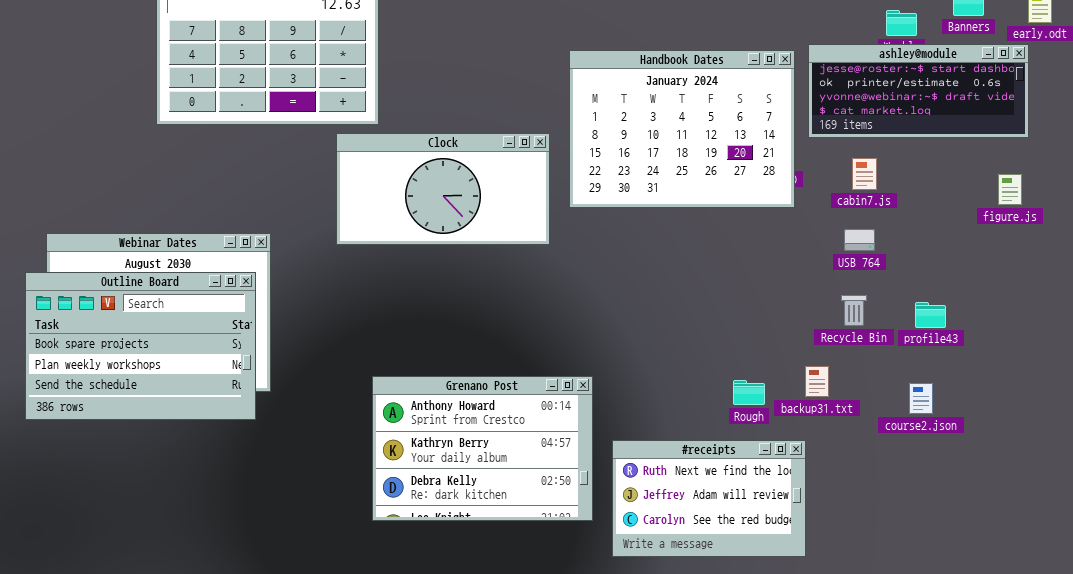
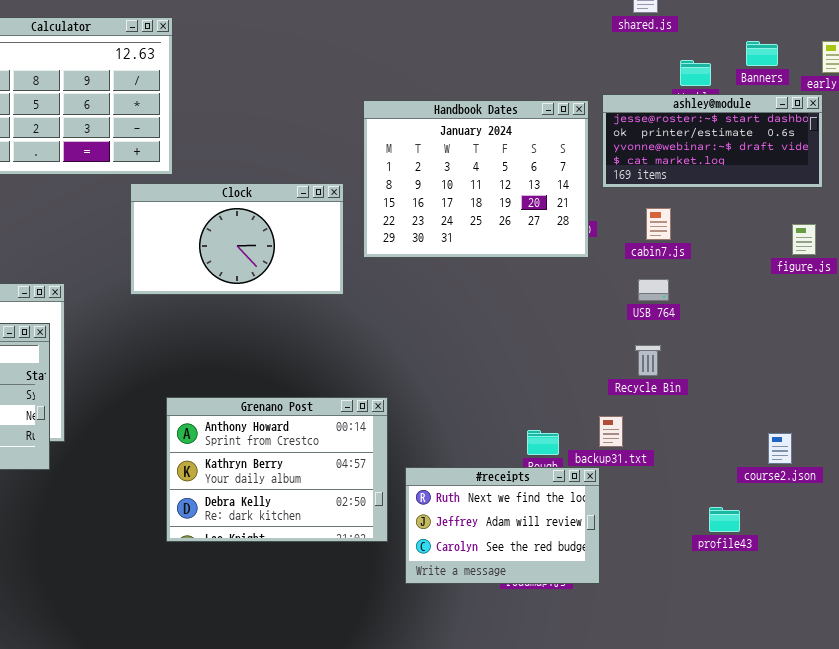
profile43: [915,302,946,328] -> [709,507,740,532], moved
Grenano Post: [372,376,593,521] -> [166,397,388,542], moved
course2.json: [909,383,933,414] -> [768,433,792,464], moved
#receipts: [612,440,806,557] -> [405,467,600,584], moved

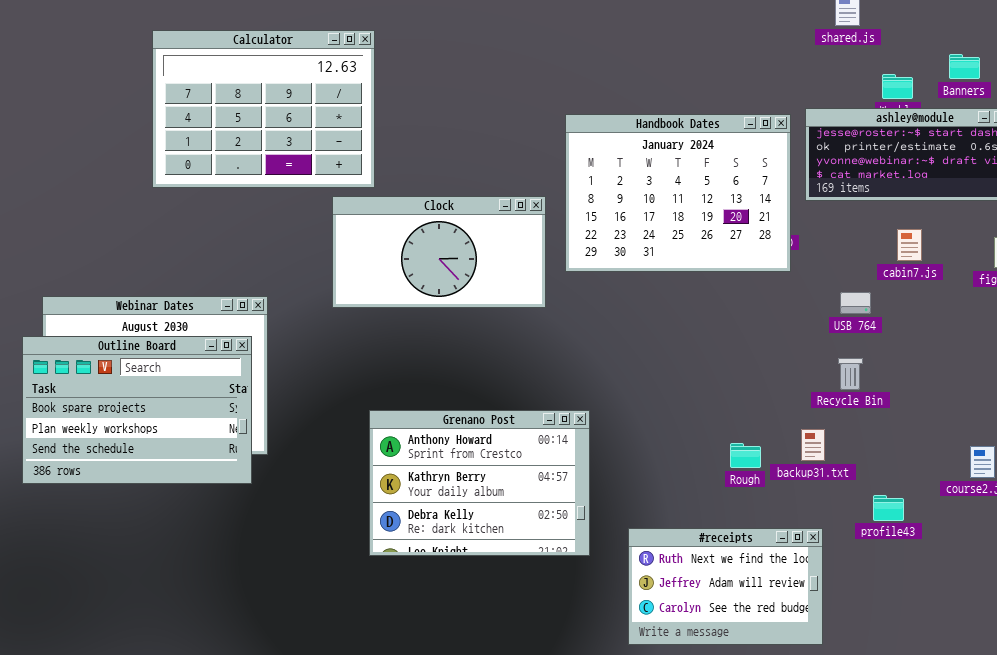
cabin7.js: [646,208,671,240] -> [897,229,922,261], moved
#receipts: [405,467,600,584] -> [628,528,823,645], moved
profile43: [709,507,740,532] -> [873,495,904,521], moved

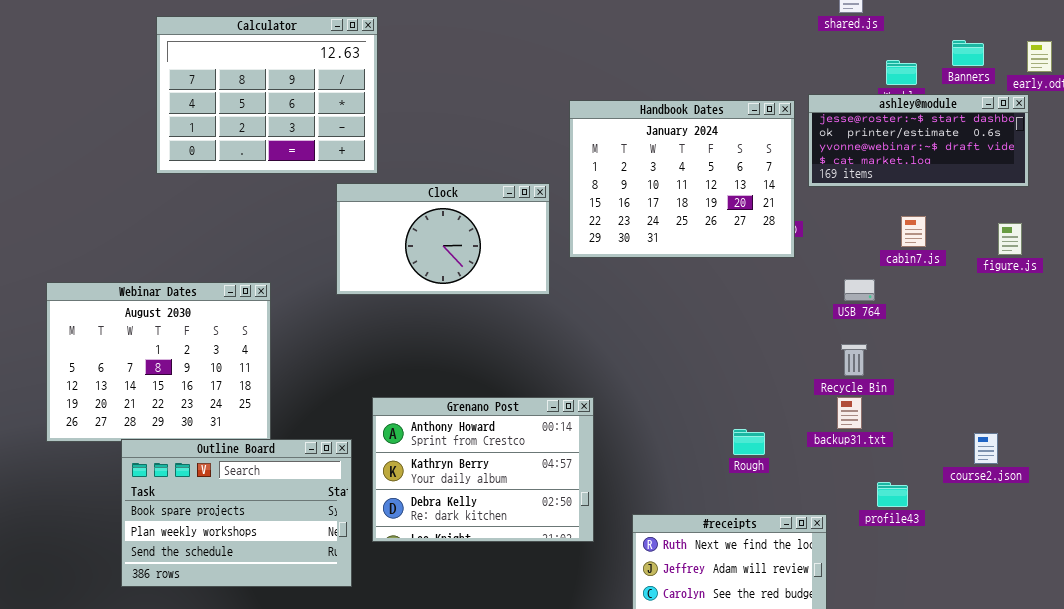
Outline Board: [22,336,252,484] -> [121,439,352,587], moved
backup31.txt: [801,429,825,461] -> [837,397,862,429], moved

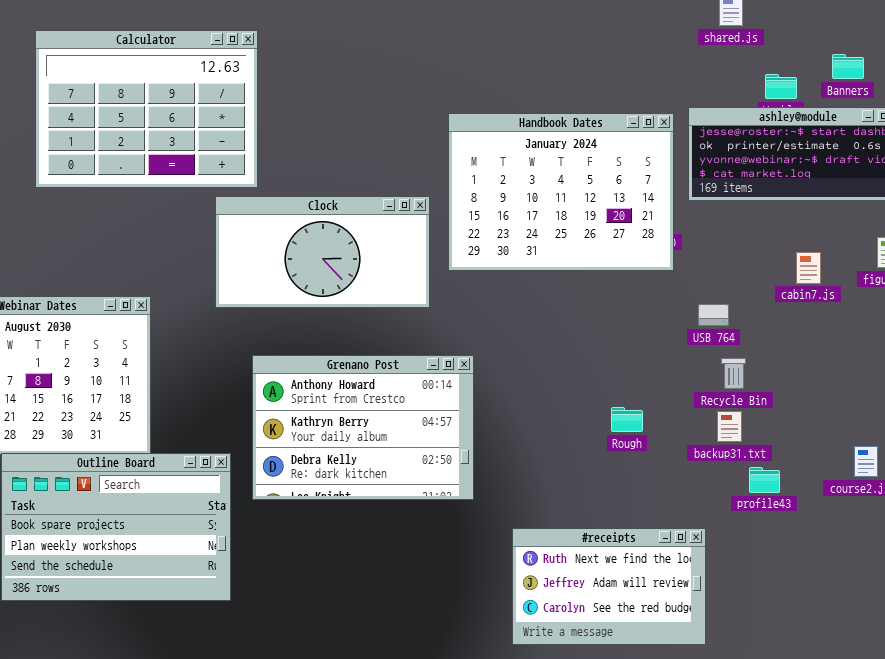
cabin7.js: [901,216,926,247] -> [796,252,821,284], moved
USB 764: [844,279,875,301] -> [698,304,729,326], moved
Grenano Post: [372,397,594,542] -> [252,355,474,500], moved
Rough: [733,429,765,455] -> [611,407,643,432], moved
profile43: [877,482,908,507] -> [749,467,780,493], moved

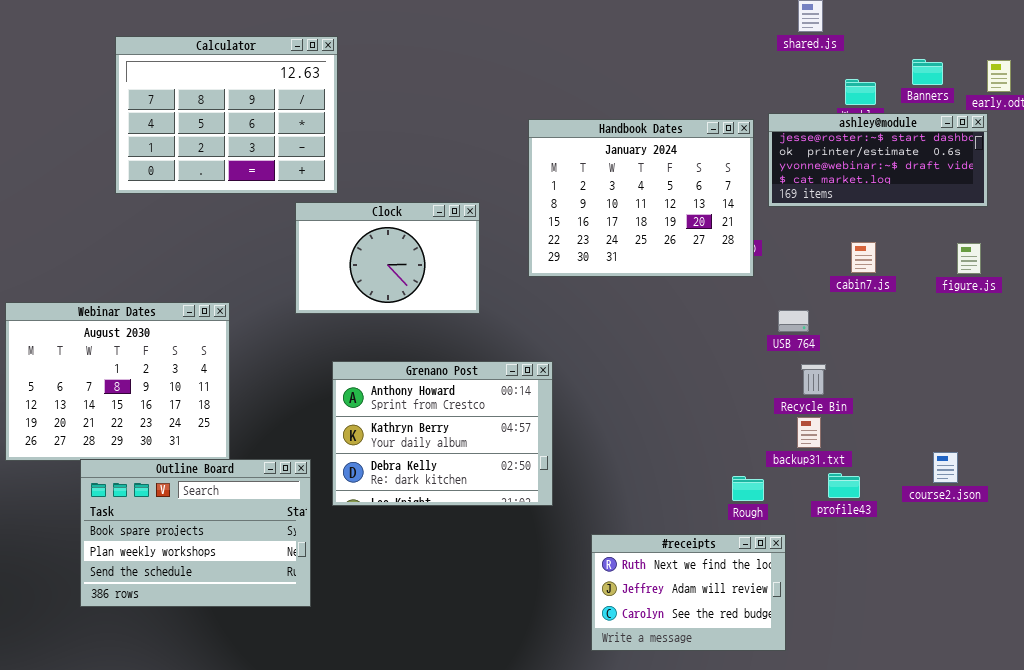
Clock: [215,196,430,308] -> [295,202,480,314], resized
cabin7.js: [796,252,821,284] -> [851,242,876,273], moved
Rough: [611,407,643,432] -> [732,476,764,501], moved

